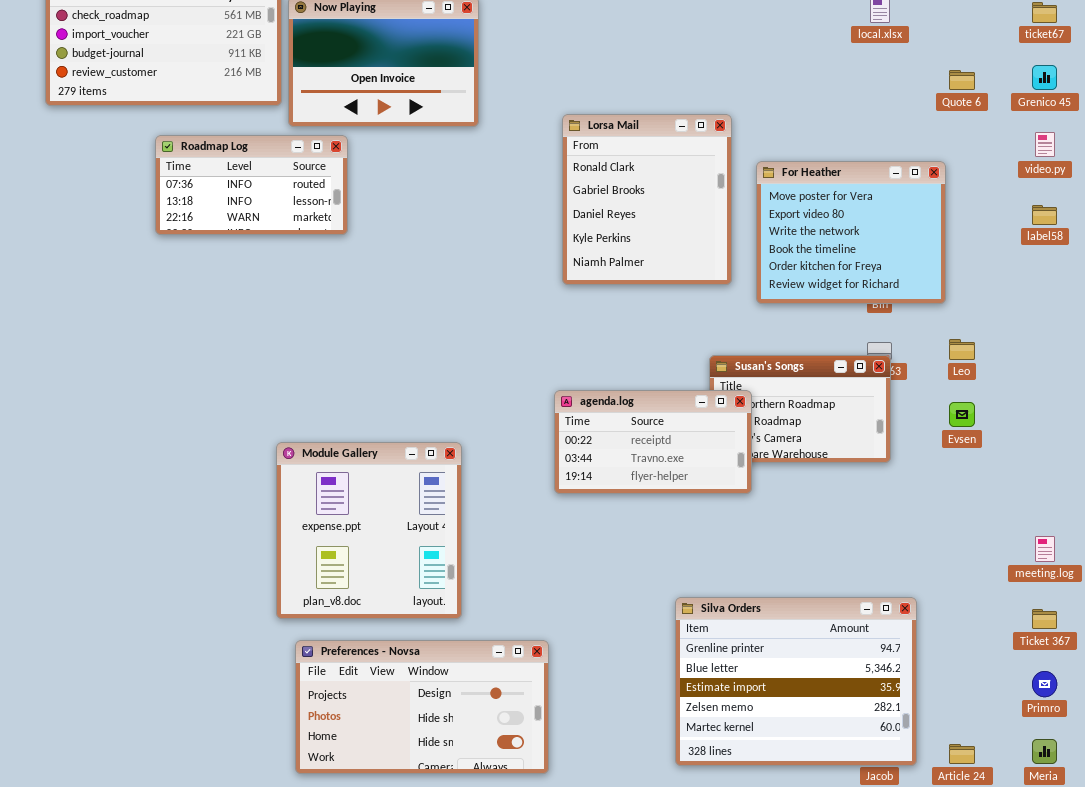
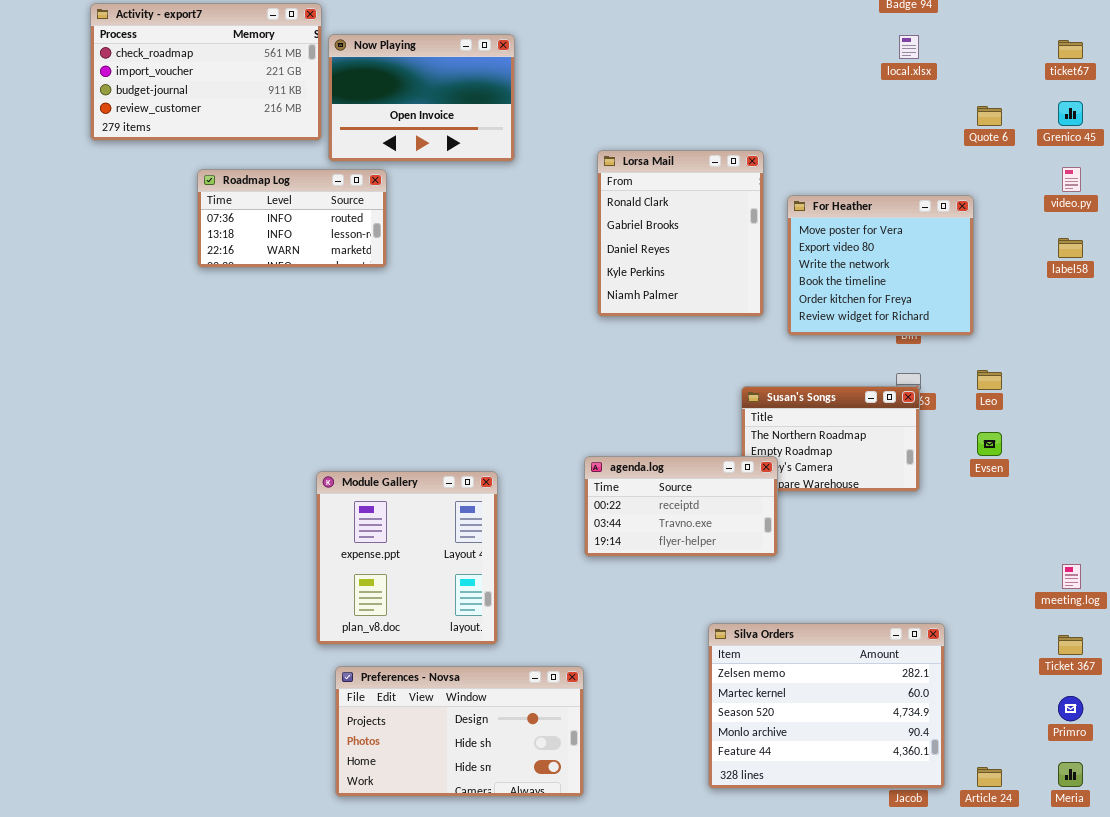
agenda.log: [554,390,752,494] -> [584,456,778,557], moved
Silva Orders: [675,597,917,766] -> [708,623,945,789], scrolled down 3 rows

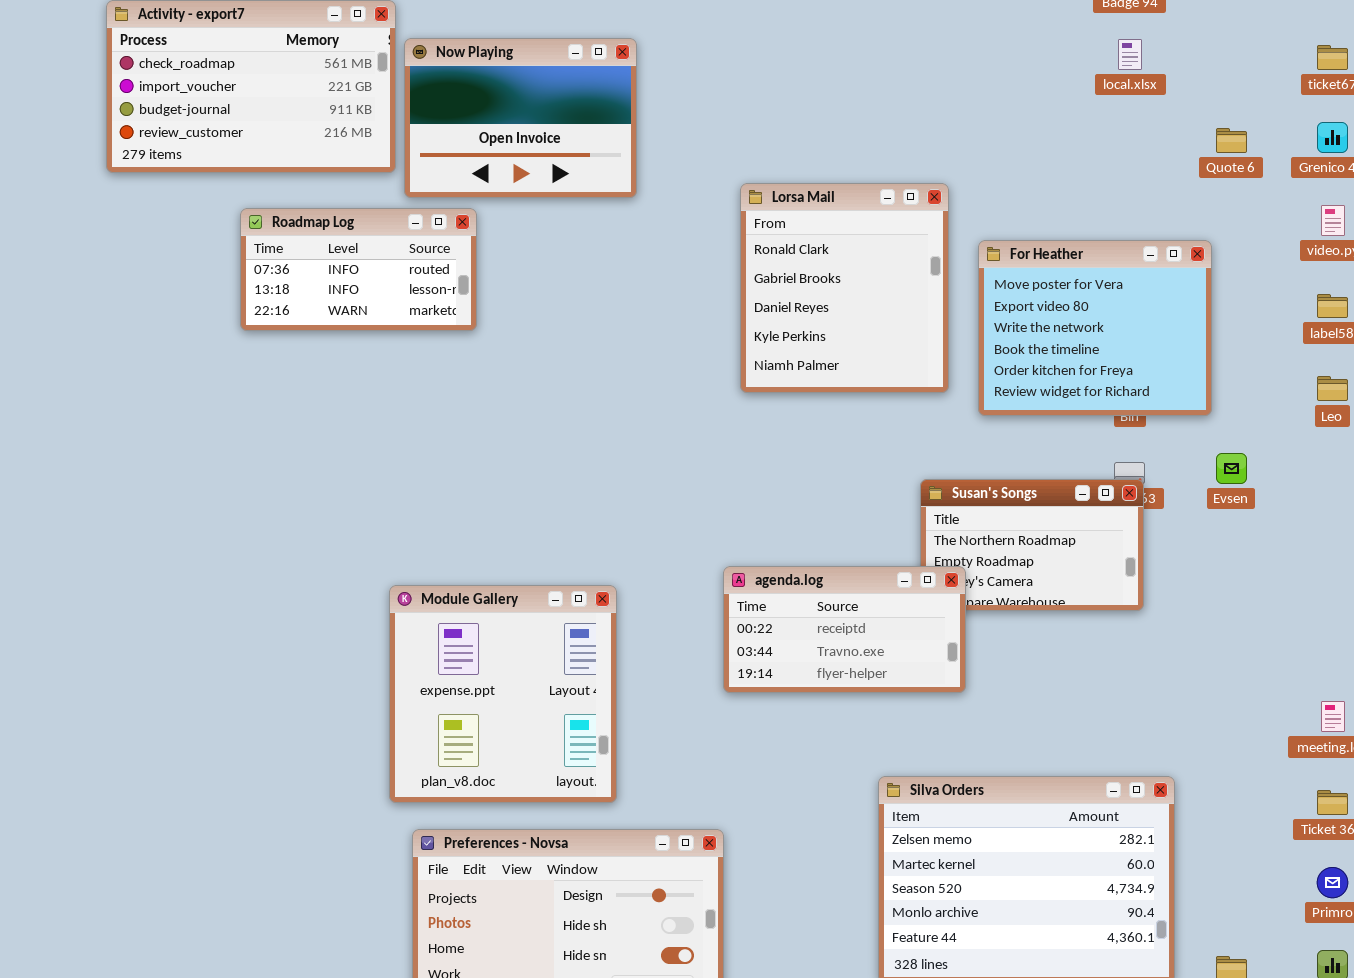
Leo: [977,370,1002,390] -> [1317,376,1348,401], moved
Evsen: [977,432,1002,456] -> [1216,453,1247,484], moved

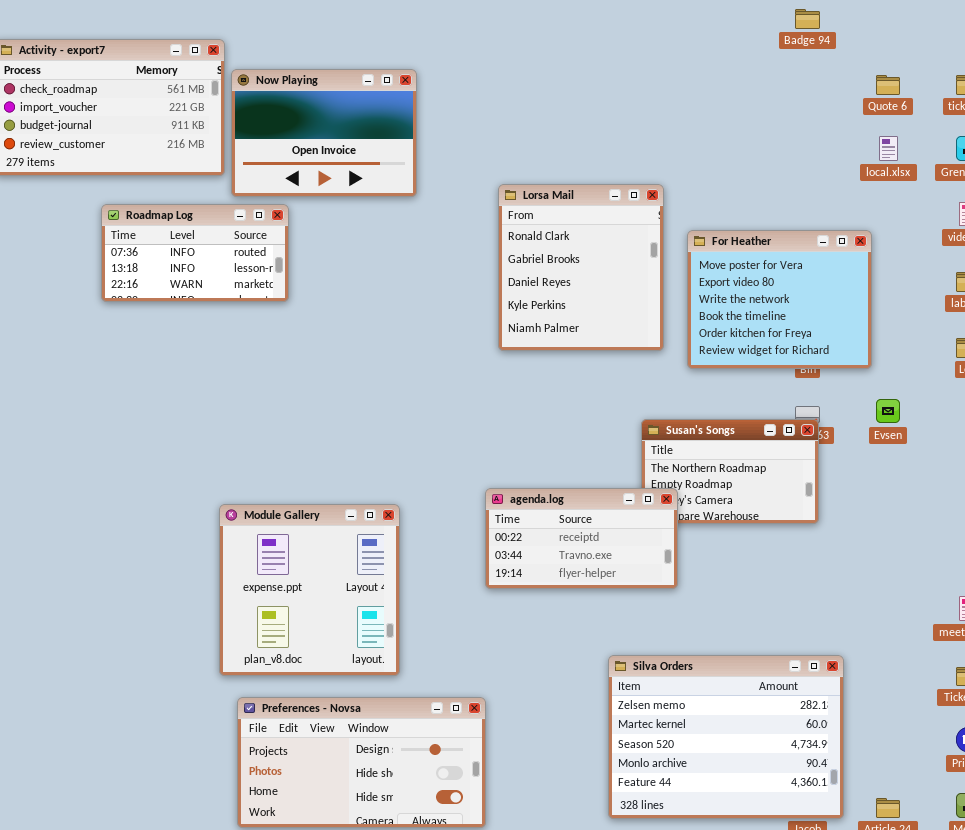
local.xlsx: [1118,39,1142,70] -> [879,136,898,161], moved
Quote 6: [1216,128,1247,153] -> [876,75,900,95], moved

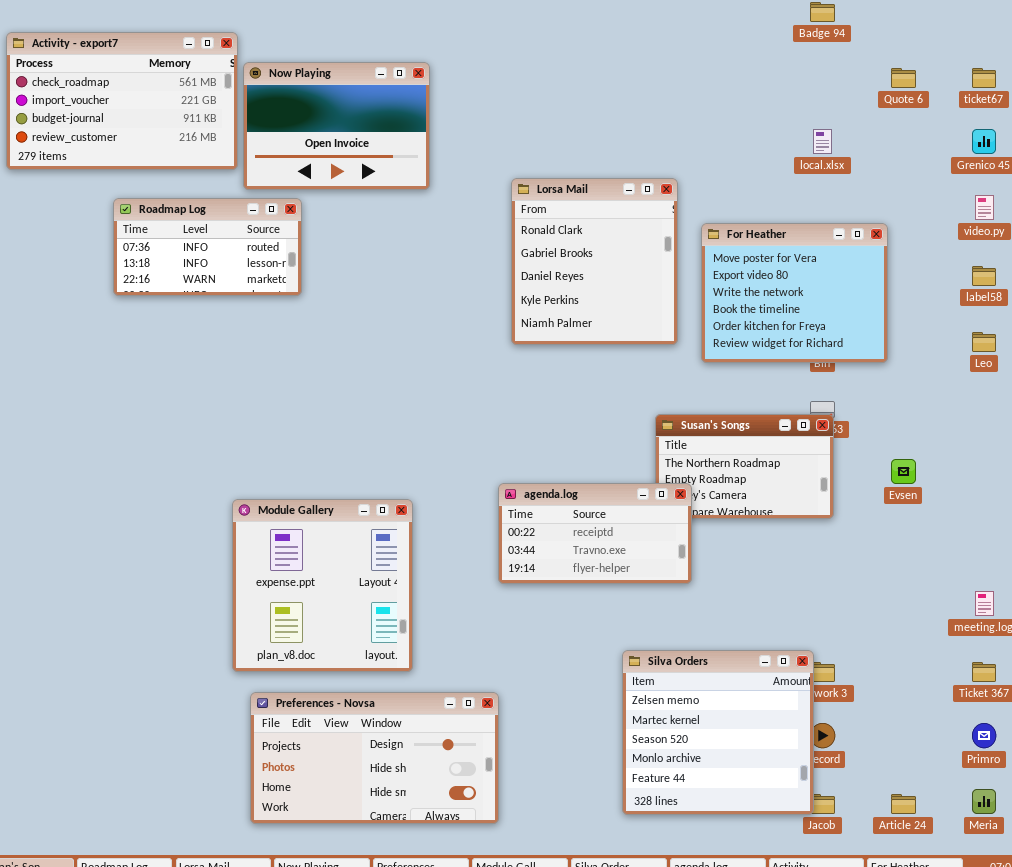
local.xlsx: [879,136,898,161] -> [813,129,832,154], moved
Evsen: [876,399,900,423] -> [891,459,916,484], moved
Silva Orders: [608,655,844,819] -> [622,650,814,815], resized

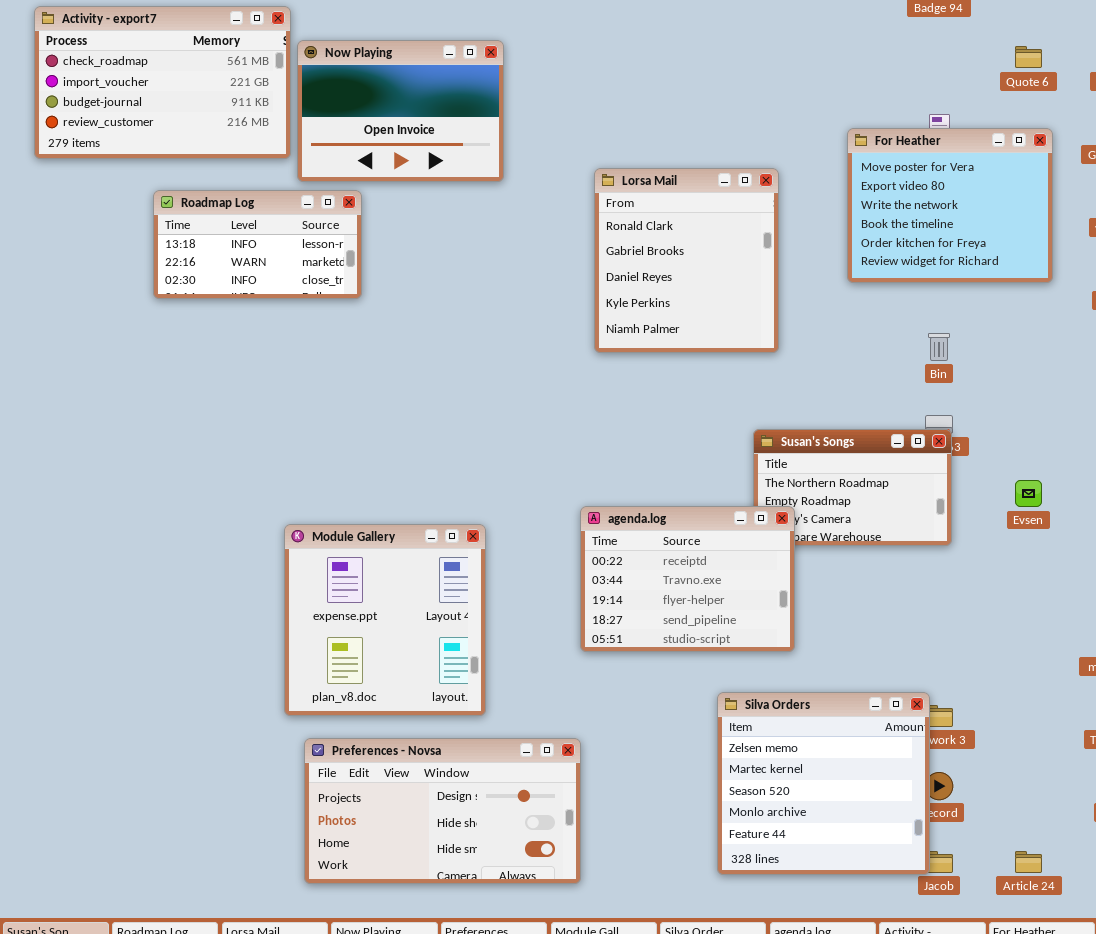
Roadmap Log: [113,198,302,296] -> [153,190,362,299], scrolled down 1 row
For Heather: [701,223,888,363] -> [847,128,1053,283], moved
agenda.log: [498,483,692,584] -> [580,506,795,652], resized

